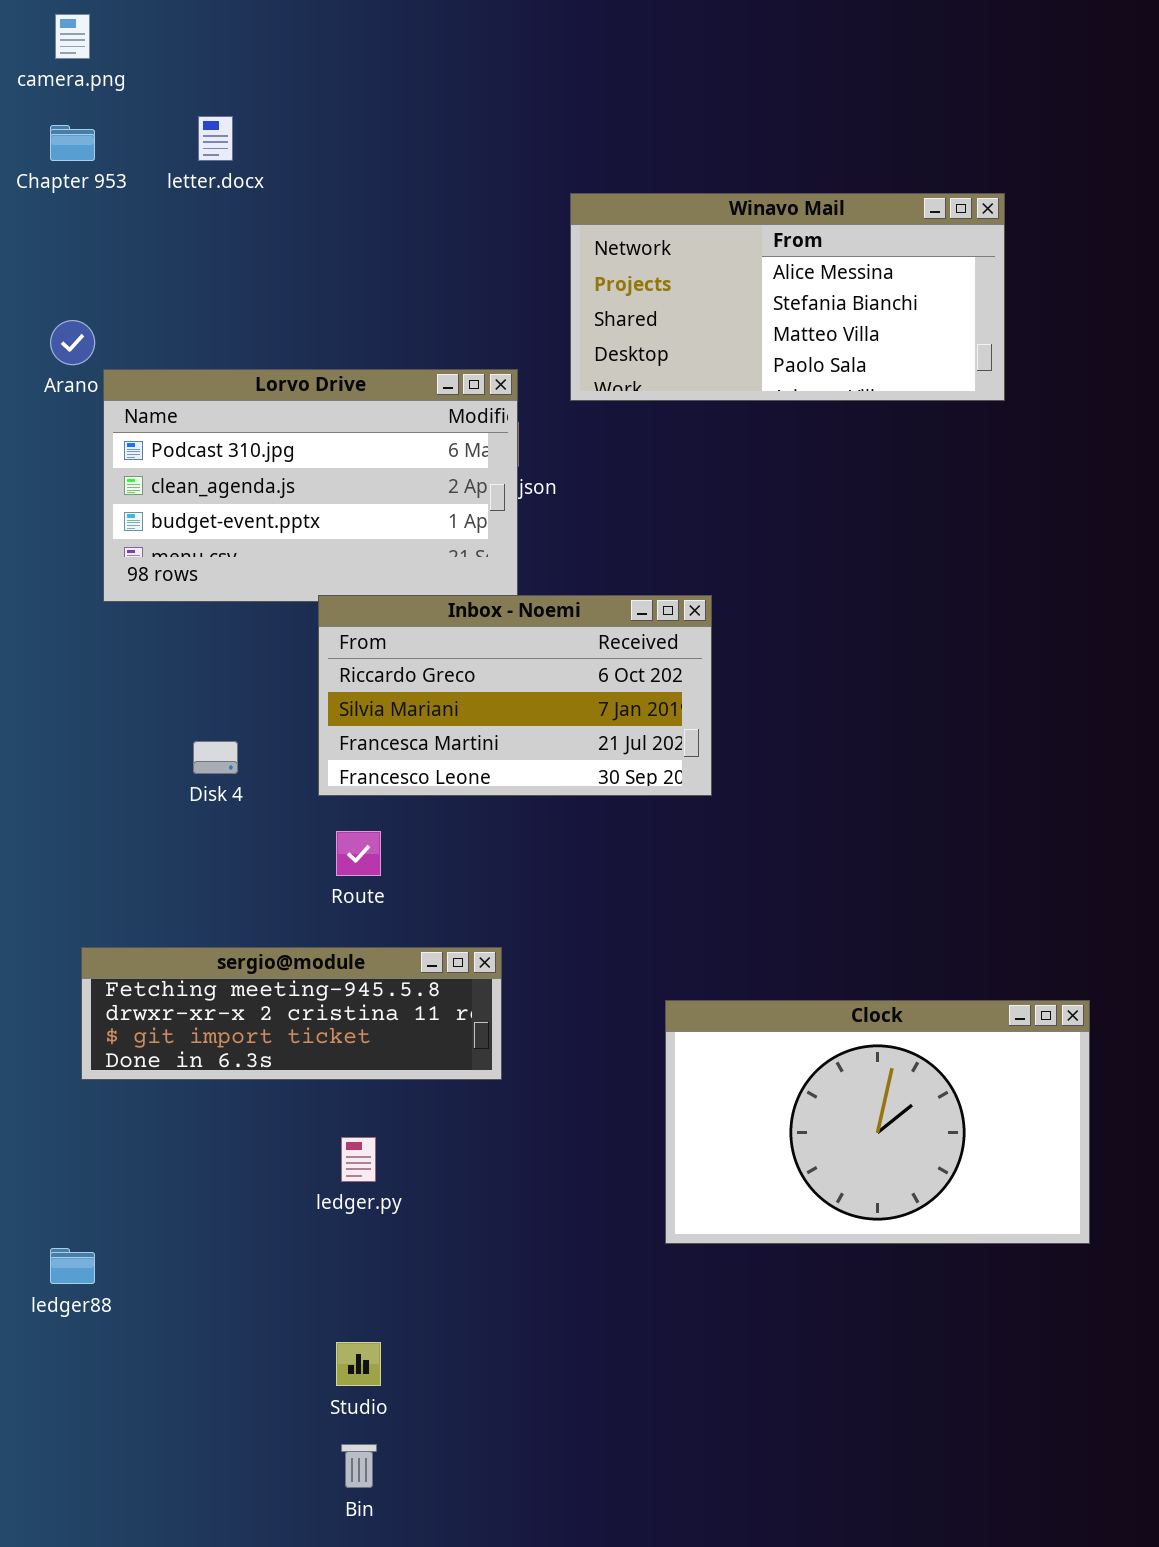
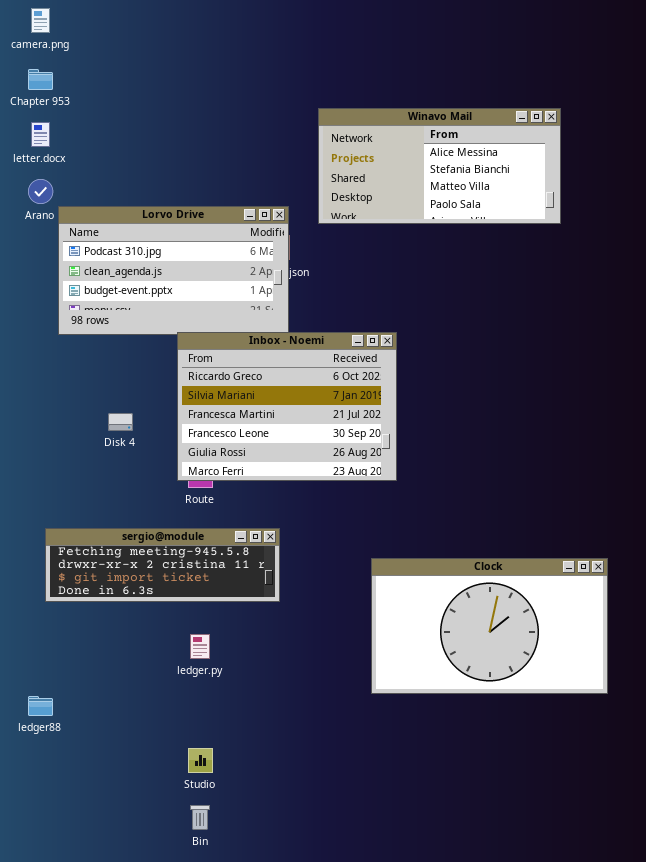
letter.docx: [198,116,233,161] -> [31,122,50,147], moved
Inbox - Noemi: [318,595,712,796] -> [177,332,397,481], resized

